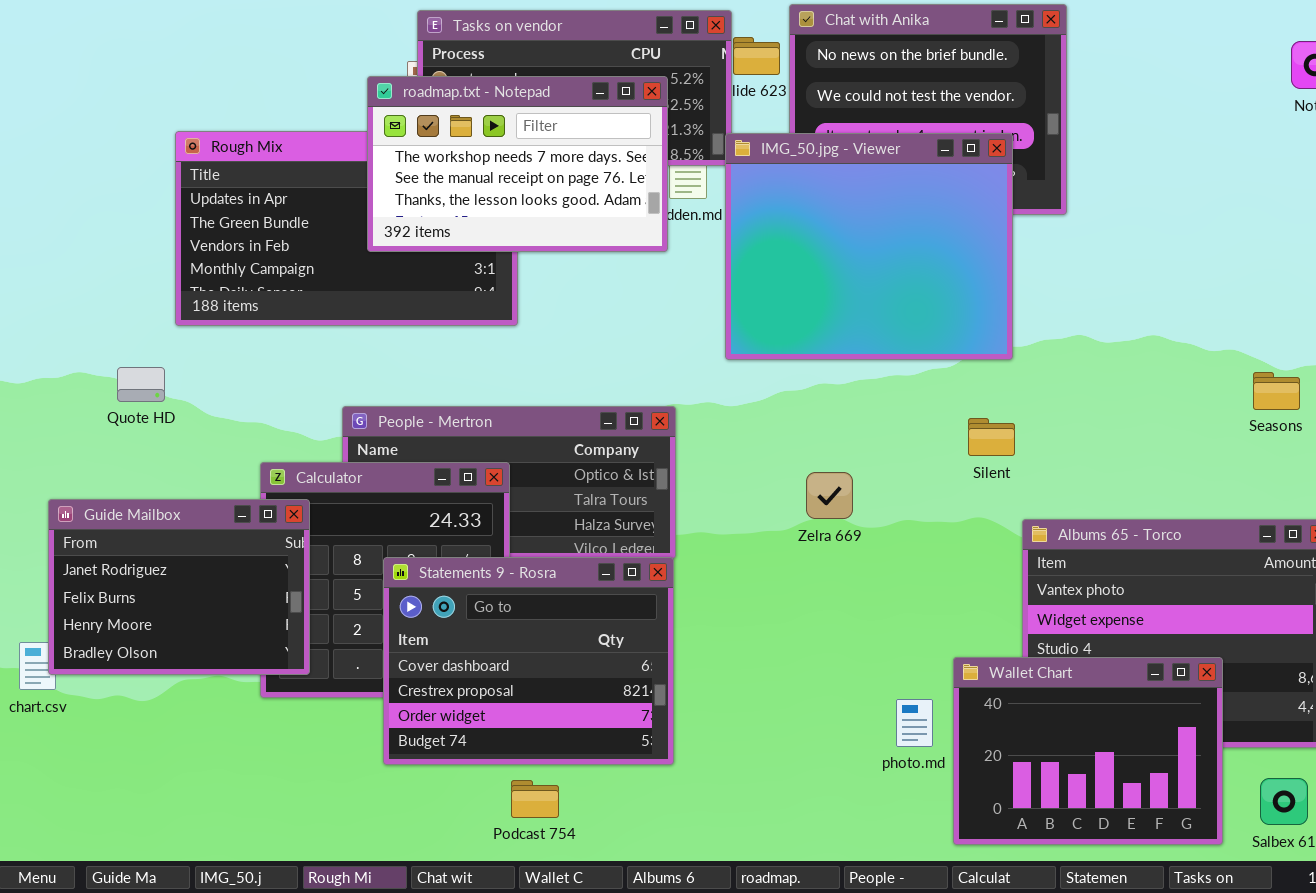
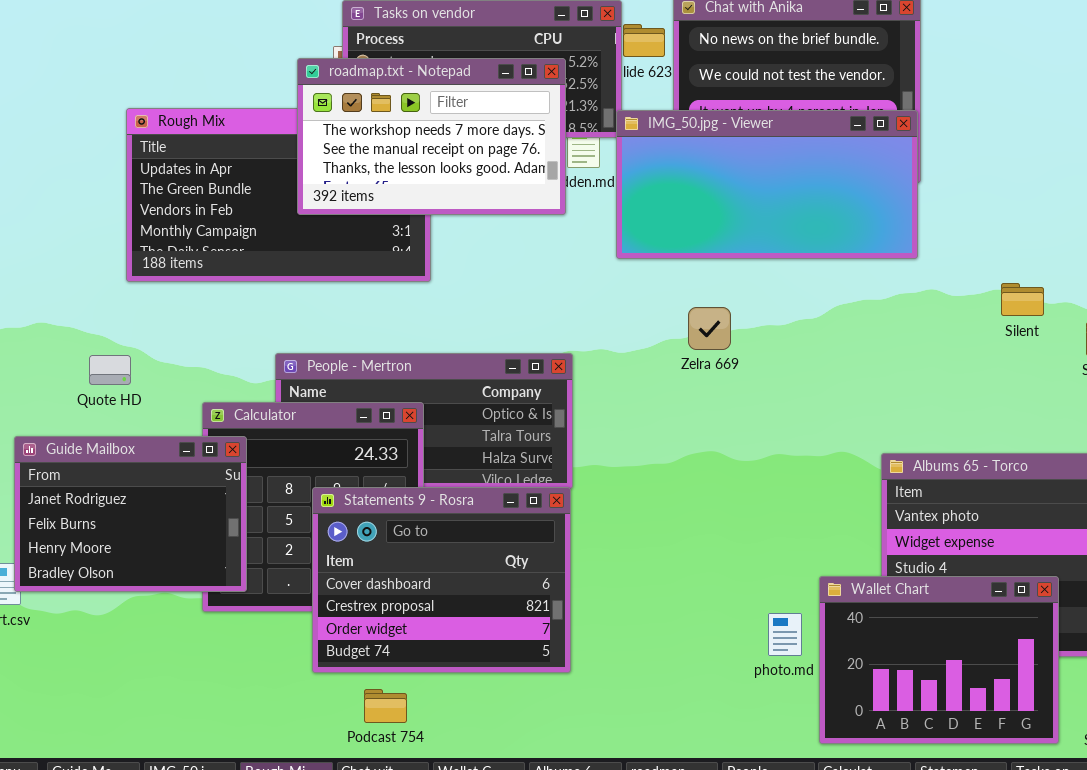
IMG_50.jpg - Viewer: [725,133,1013,360] -> [616,110,918,259], resized
Quote HD: [117,367,165,402] -> [89,355,131,385], moved
Silent: [968,418,1015,456] -> [1001,283,1044,316], moved
Zelra 669: [806,472,853,519] -> [688,307,731,350], moved
Podcast 754: [511,780,559,818] -> [364,689,407,723], moved

